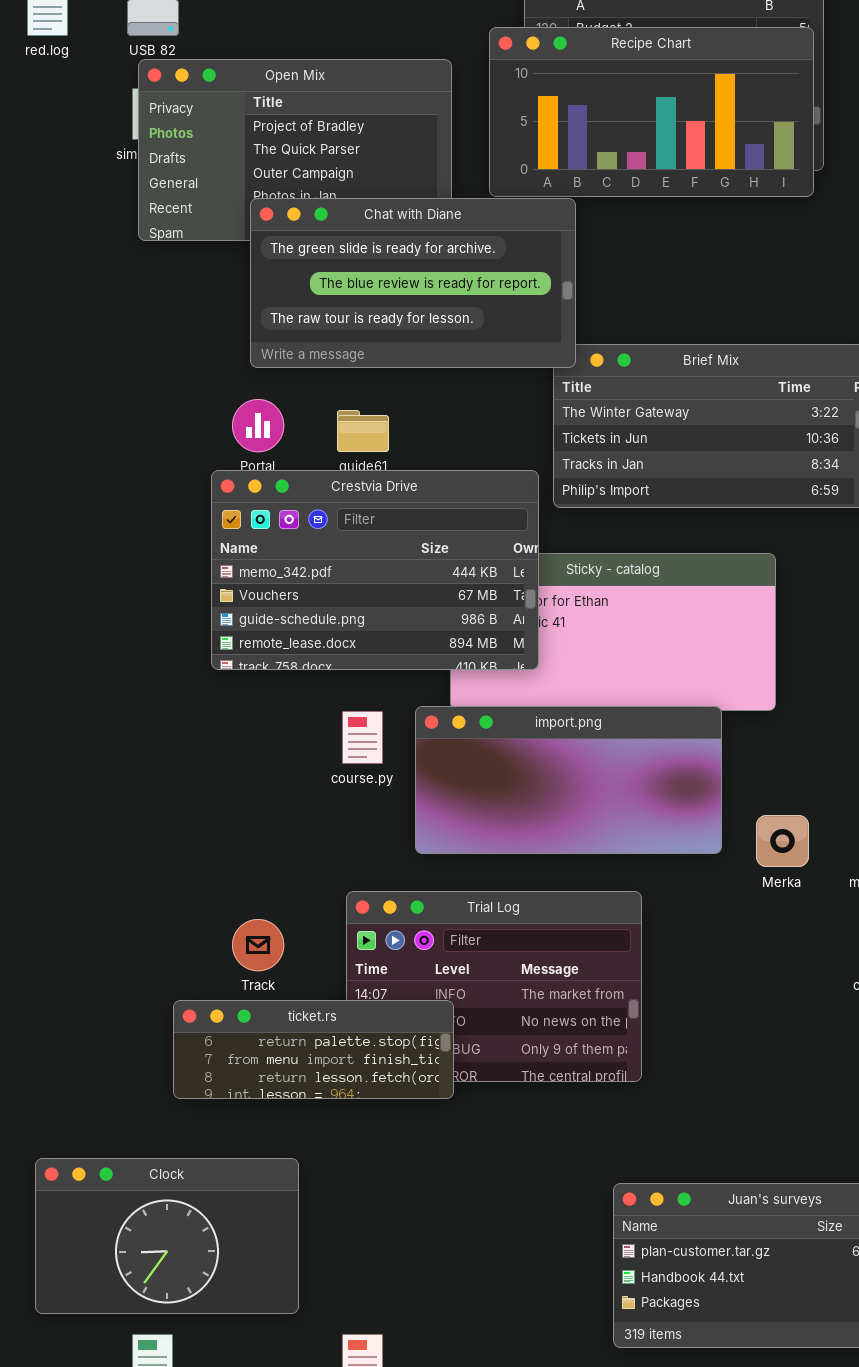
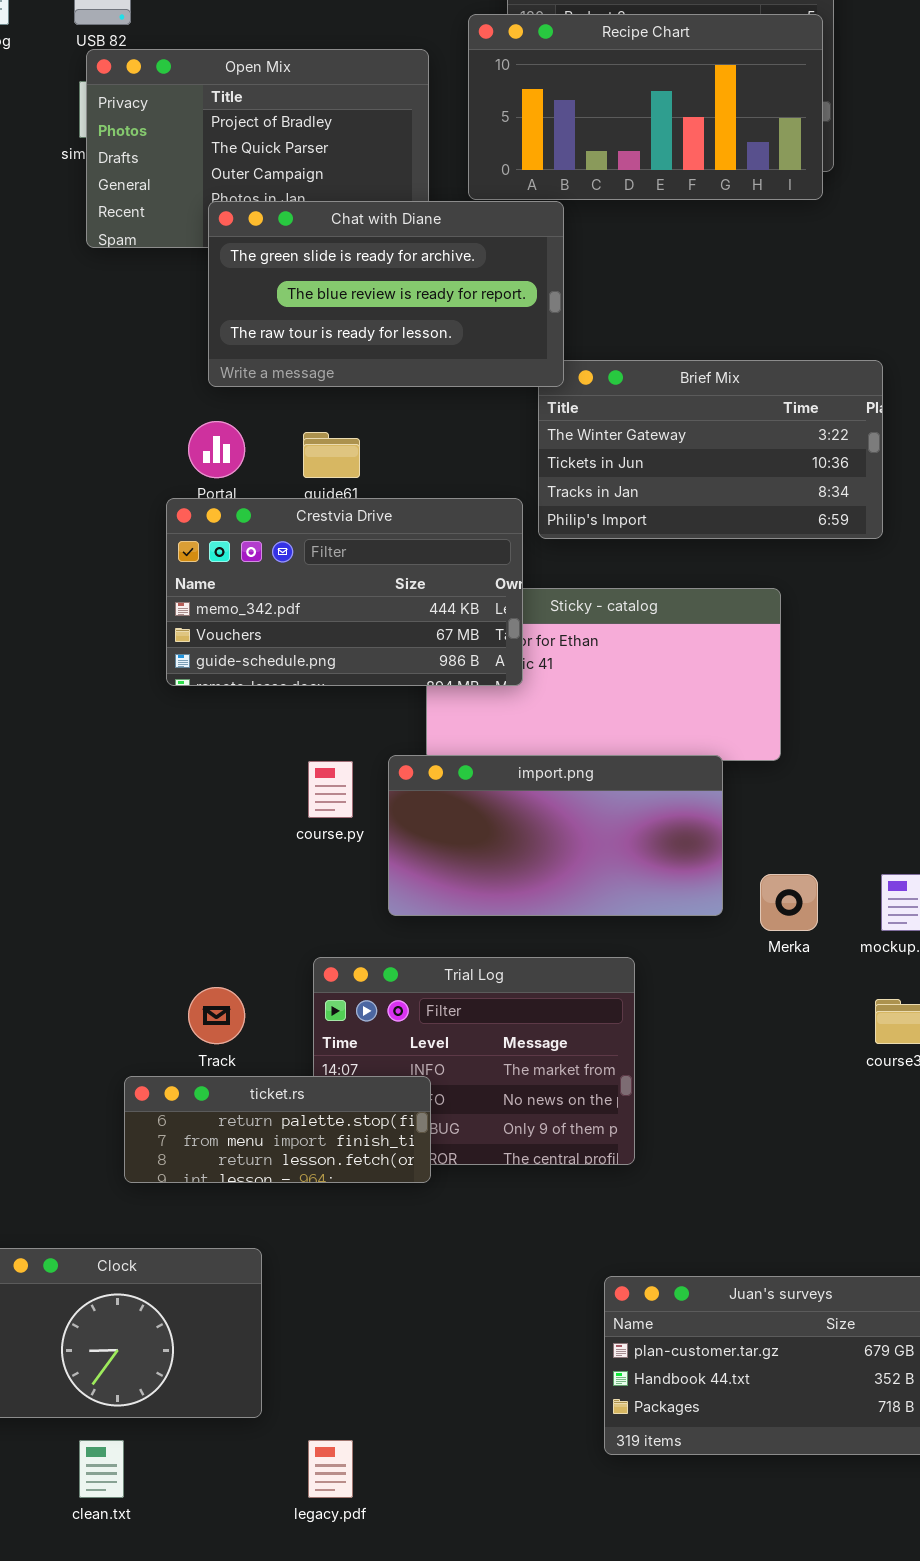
Crestvia Drive: [211,470,539,670] -> [166,498,523,686], resized

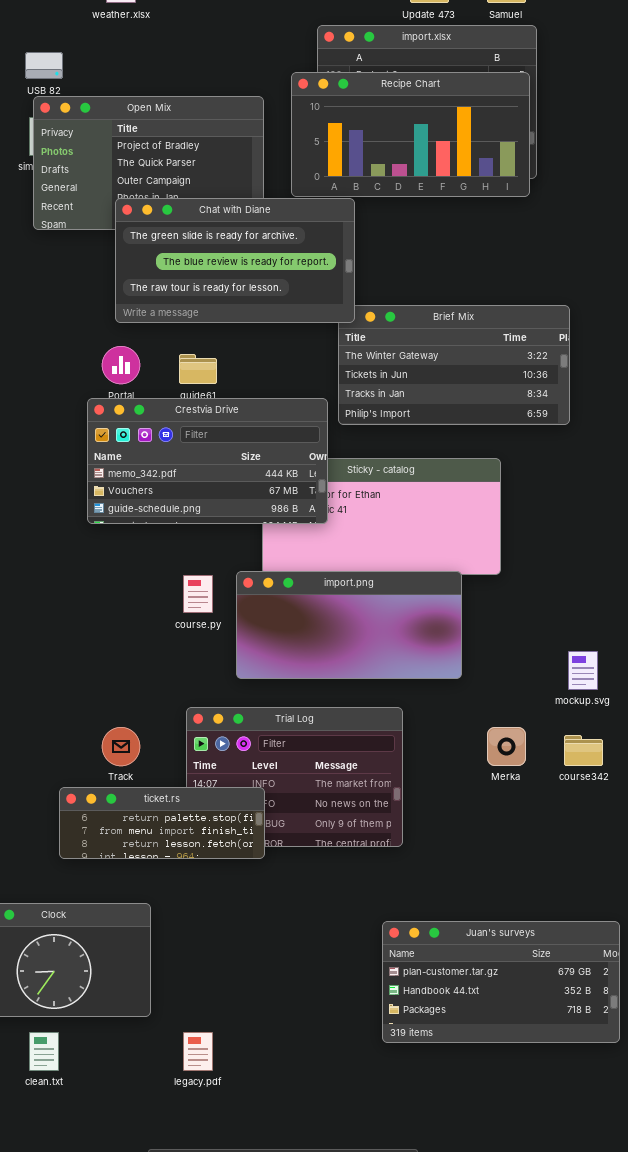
Merka: [760,874,818,931] -> [487,727,526,766], moved

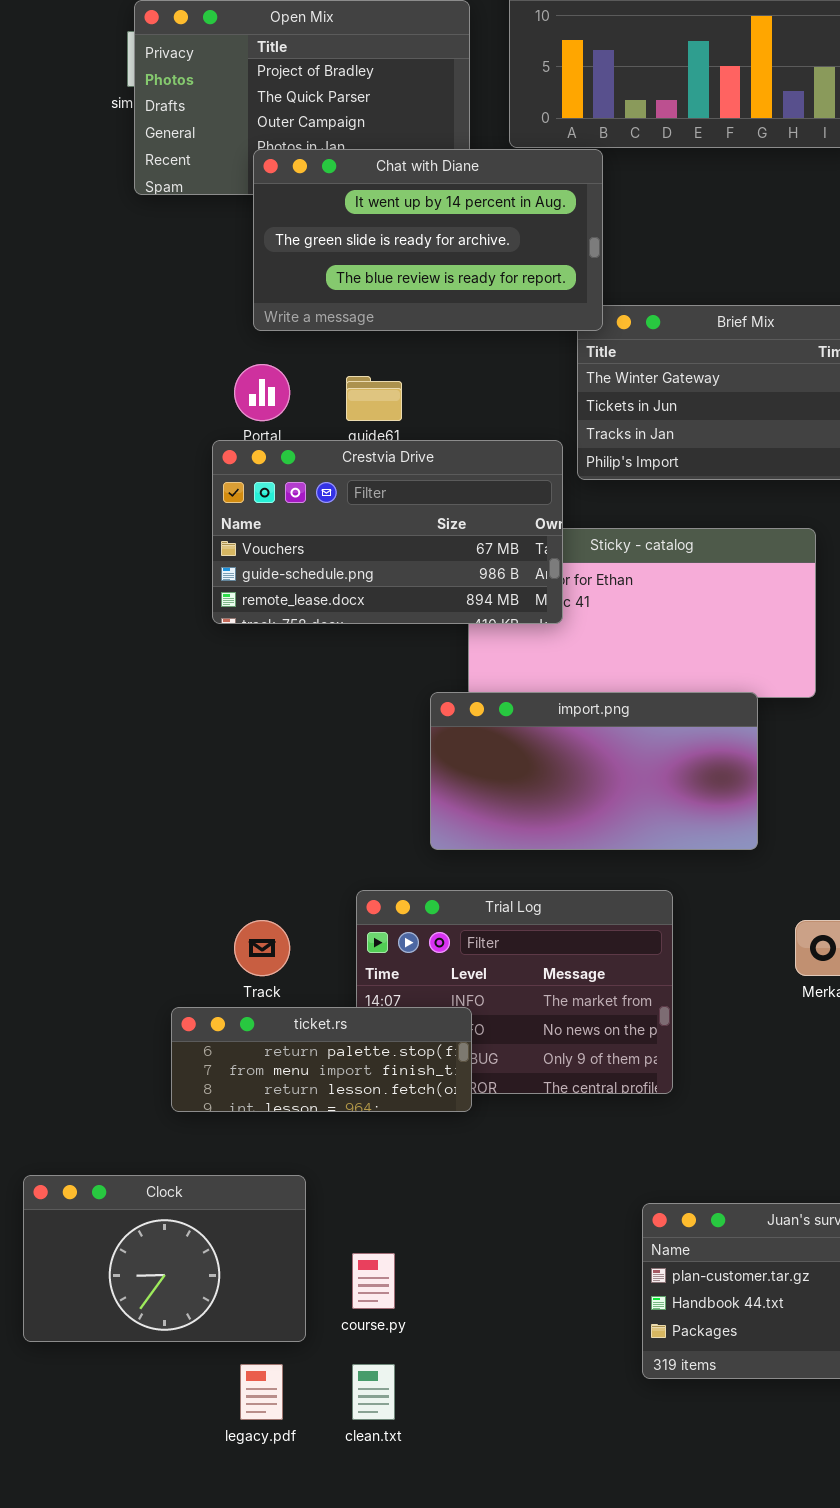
Chat with Diane: [115,198,355,323] -> [253,149,603,331], scrolled up 1 row
Crestvia Drive: [87,398,328,524] -> [212,440,563,624], scrolled down 1 row
course.py: [183,575,213,613] -> [352,1253,395,1309], moved
clean.txt: [29,1032,59,1071] -> [352,1364,395,1420], moved
legacy.pdf: [183,1032,213,1071] -> [240,1364,283,1420], moved

